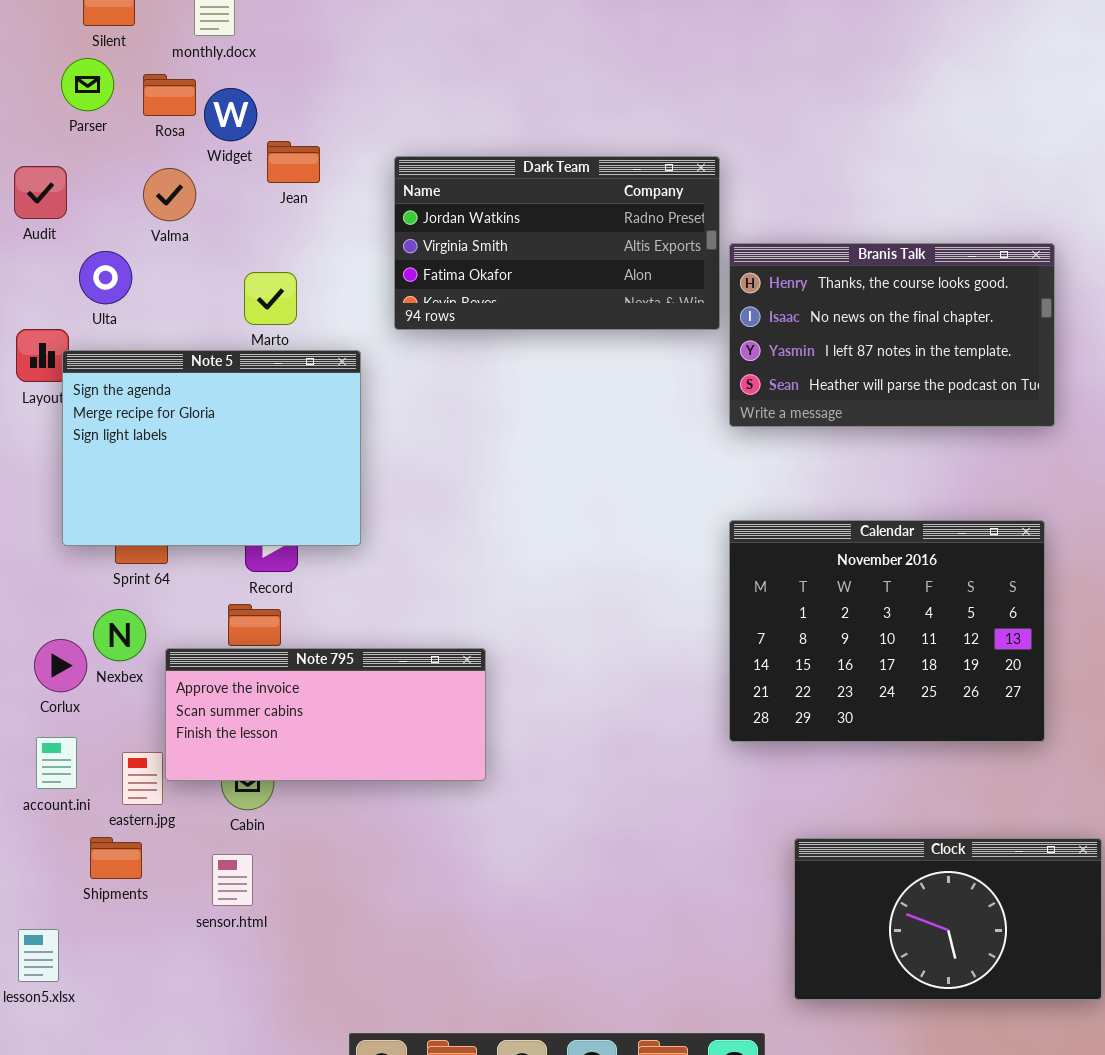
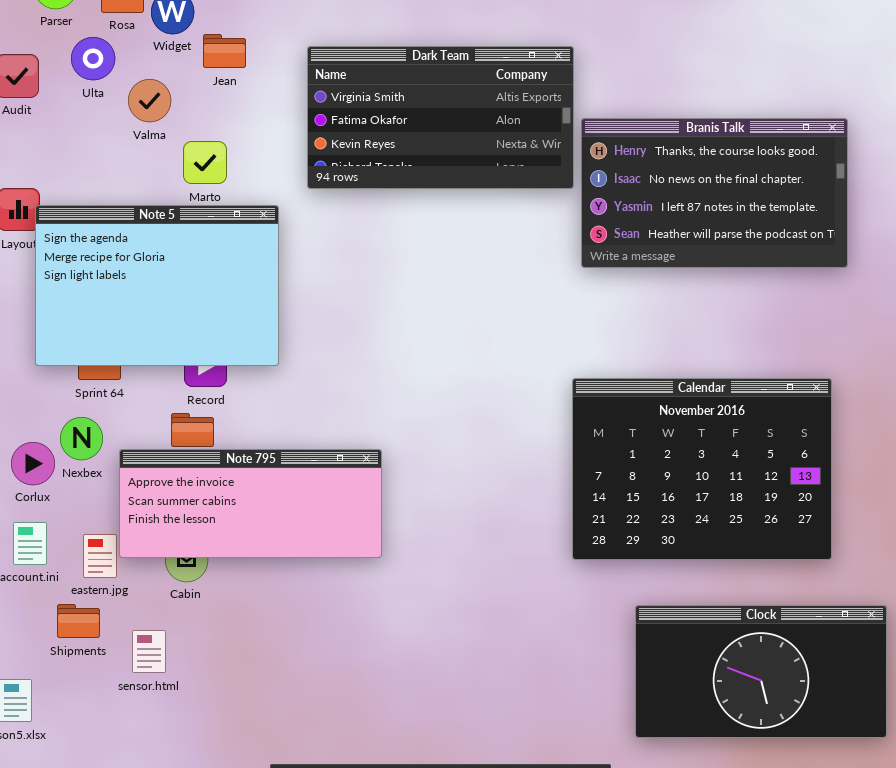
Dark Team: [394,156,720,330] -> [307,46,574,189], scrolled down 1 row
Valma: [143,168,196,221] -> [128,79,171,122], moved
Ulta: [79,251,132,304] -> [71,37,115,80], moved
Calendar: [729,520,1045,742] -> [572,378,832,560], moved
sensor.html: [212,854,253,906] -> [132,630,166,673], moved

